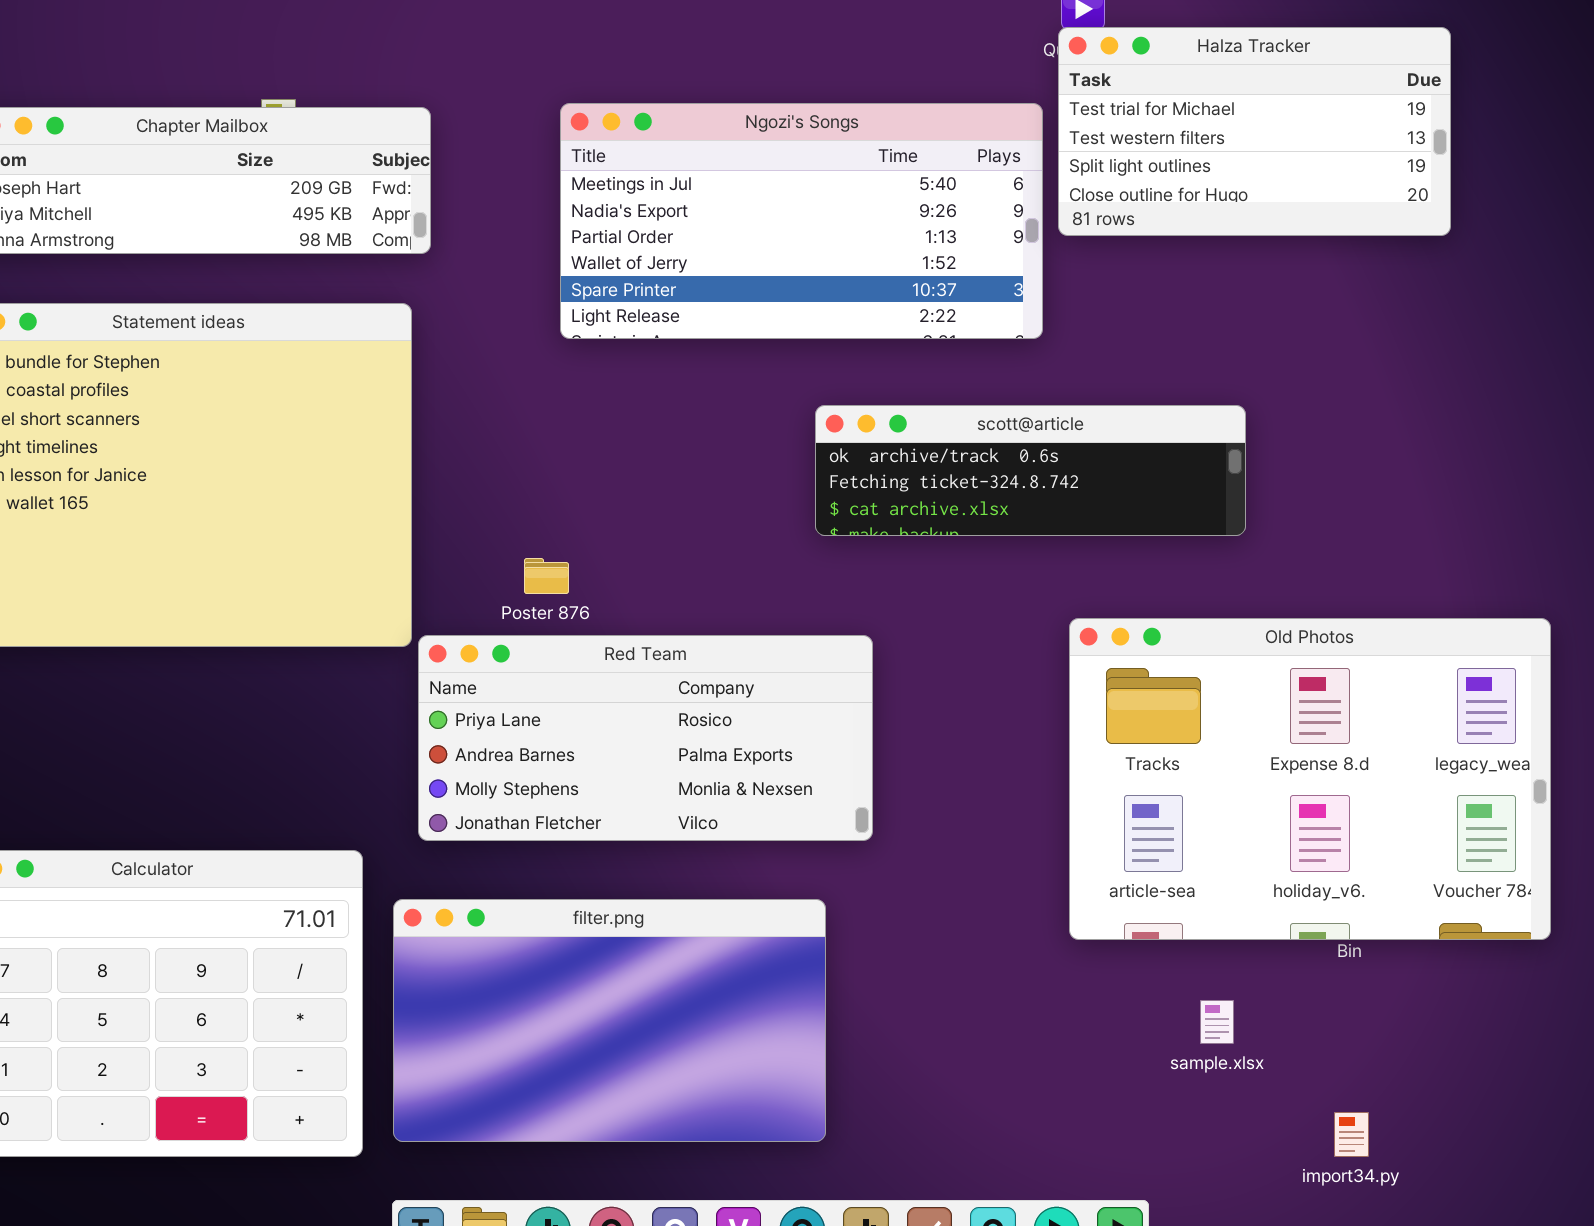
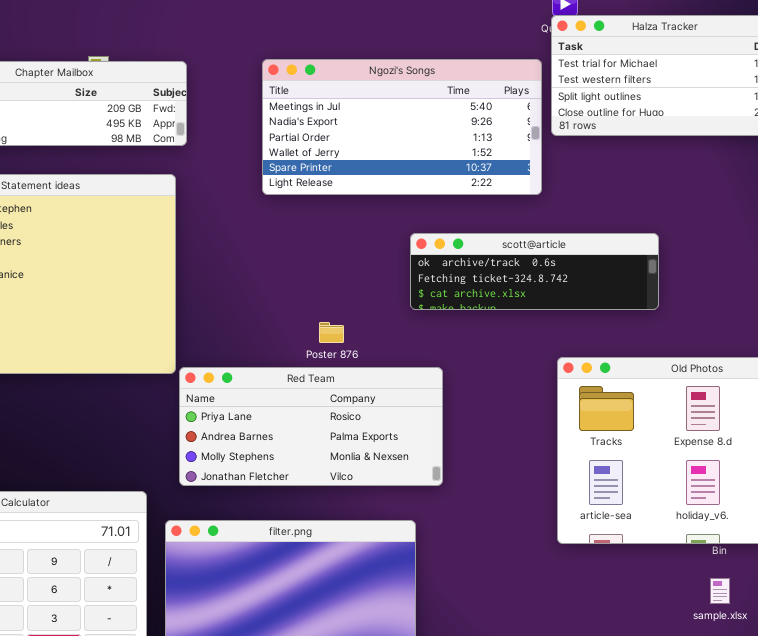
Poster 876: [524,558,569,594] -> [319,322,344,343], moved
sample.xlsx: [1200,1000,1234,1044] -> [710,578,730,604], moved

